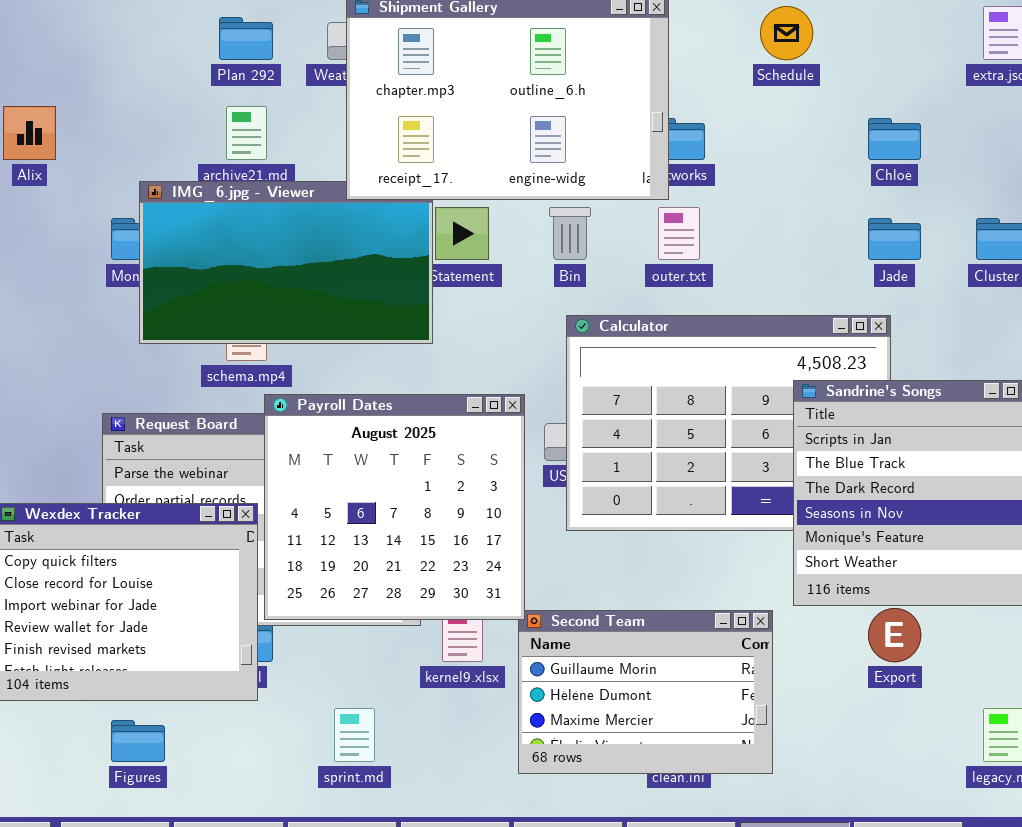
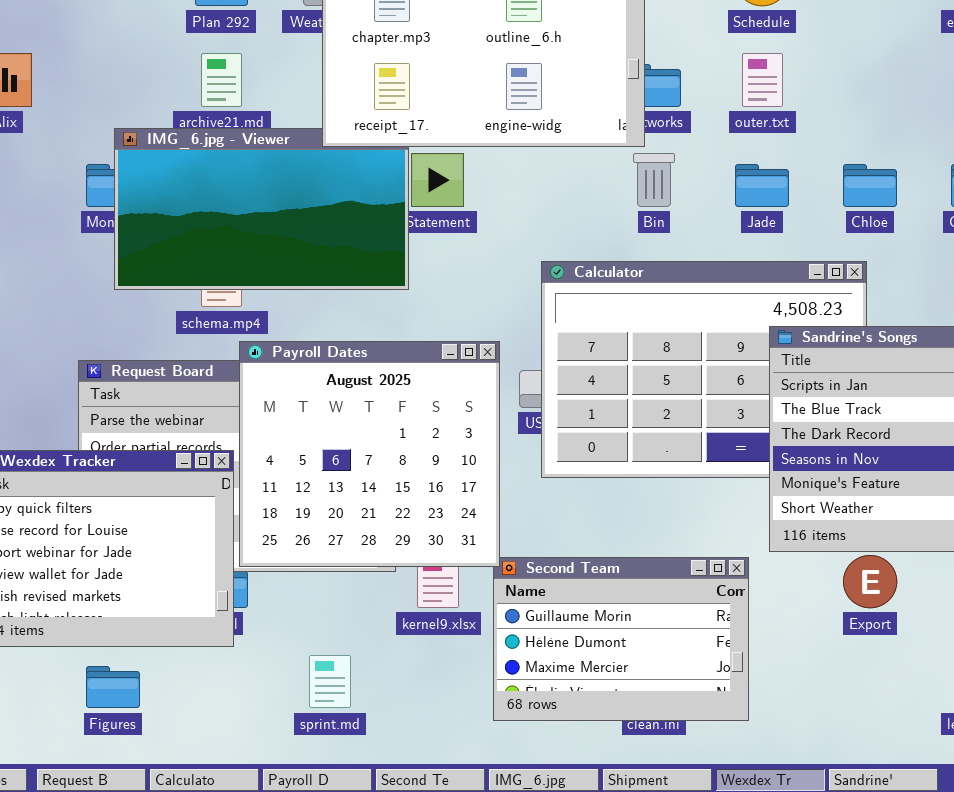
Chloé: [868,118,921,160] -> [843,164,897,207], moved
Bin: [549,207,591,260] -> [633,153,675,207], moved
outer.txt: [658,207,700,260] -> [742,53,783,107], moved
Jade: [868,218,921,260] -> [735,164,789,207], moved

